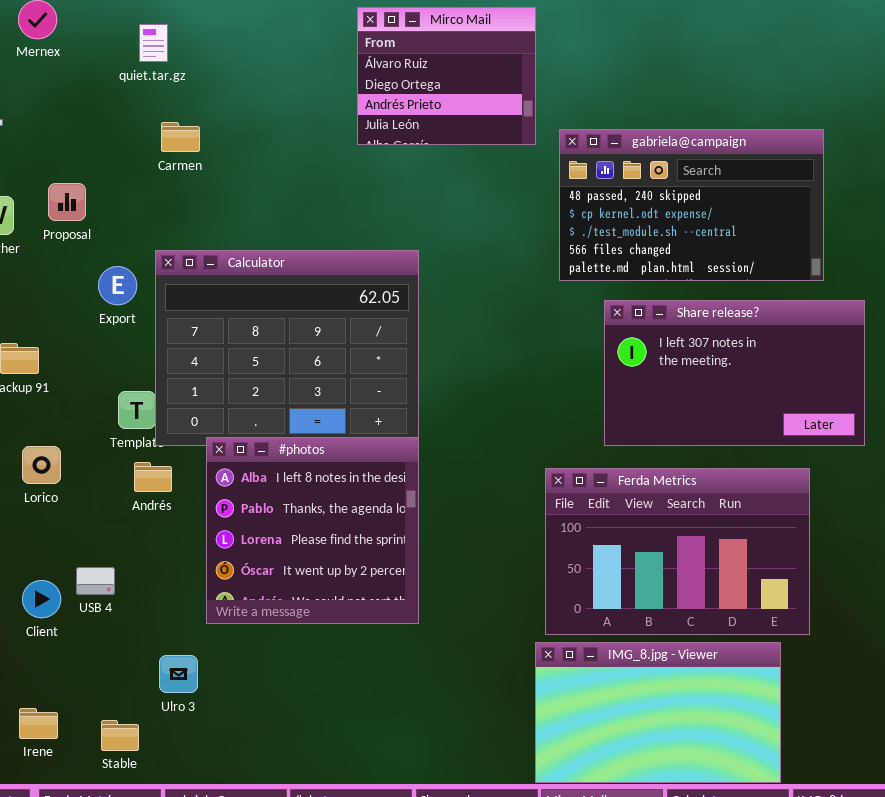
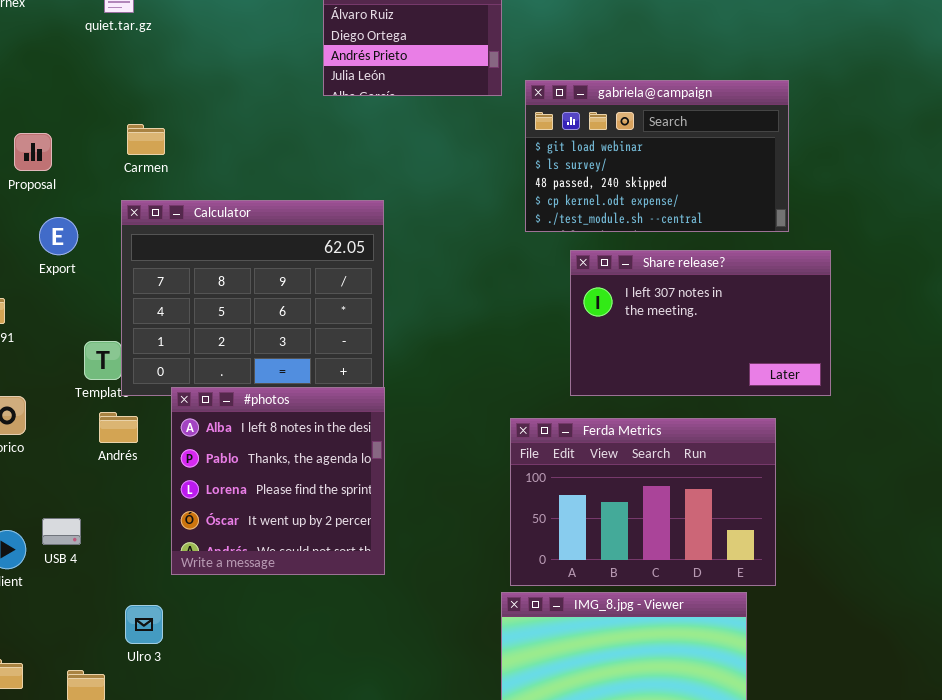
Carmen: [161,122,200,152] -> [127,124,165,155], moved
gabriela@campaign: [559,129,824,281] -> [525,80,789,232], scrolled up 2 rows
Export: [98,266,137,305] -> [39,217,78,255], moved

